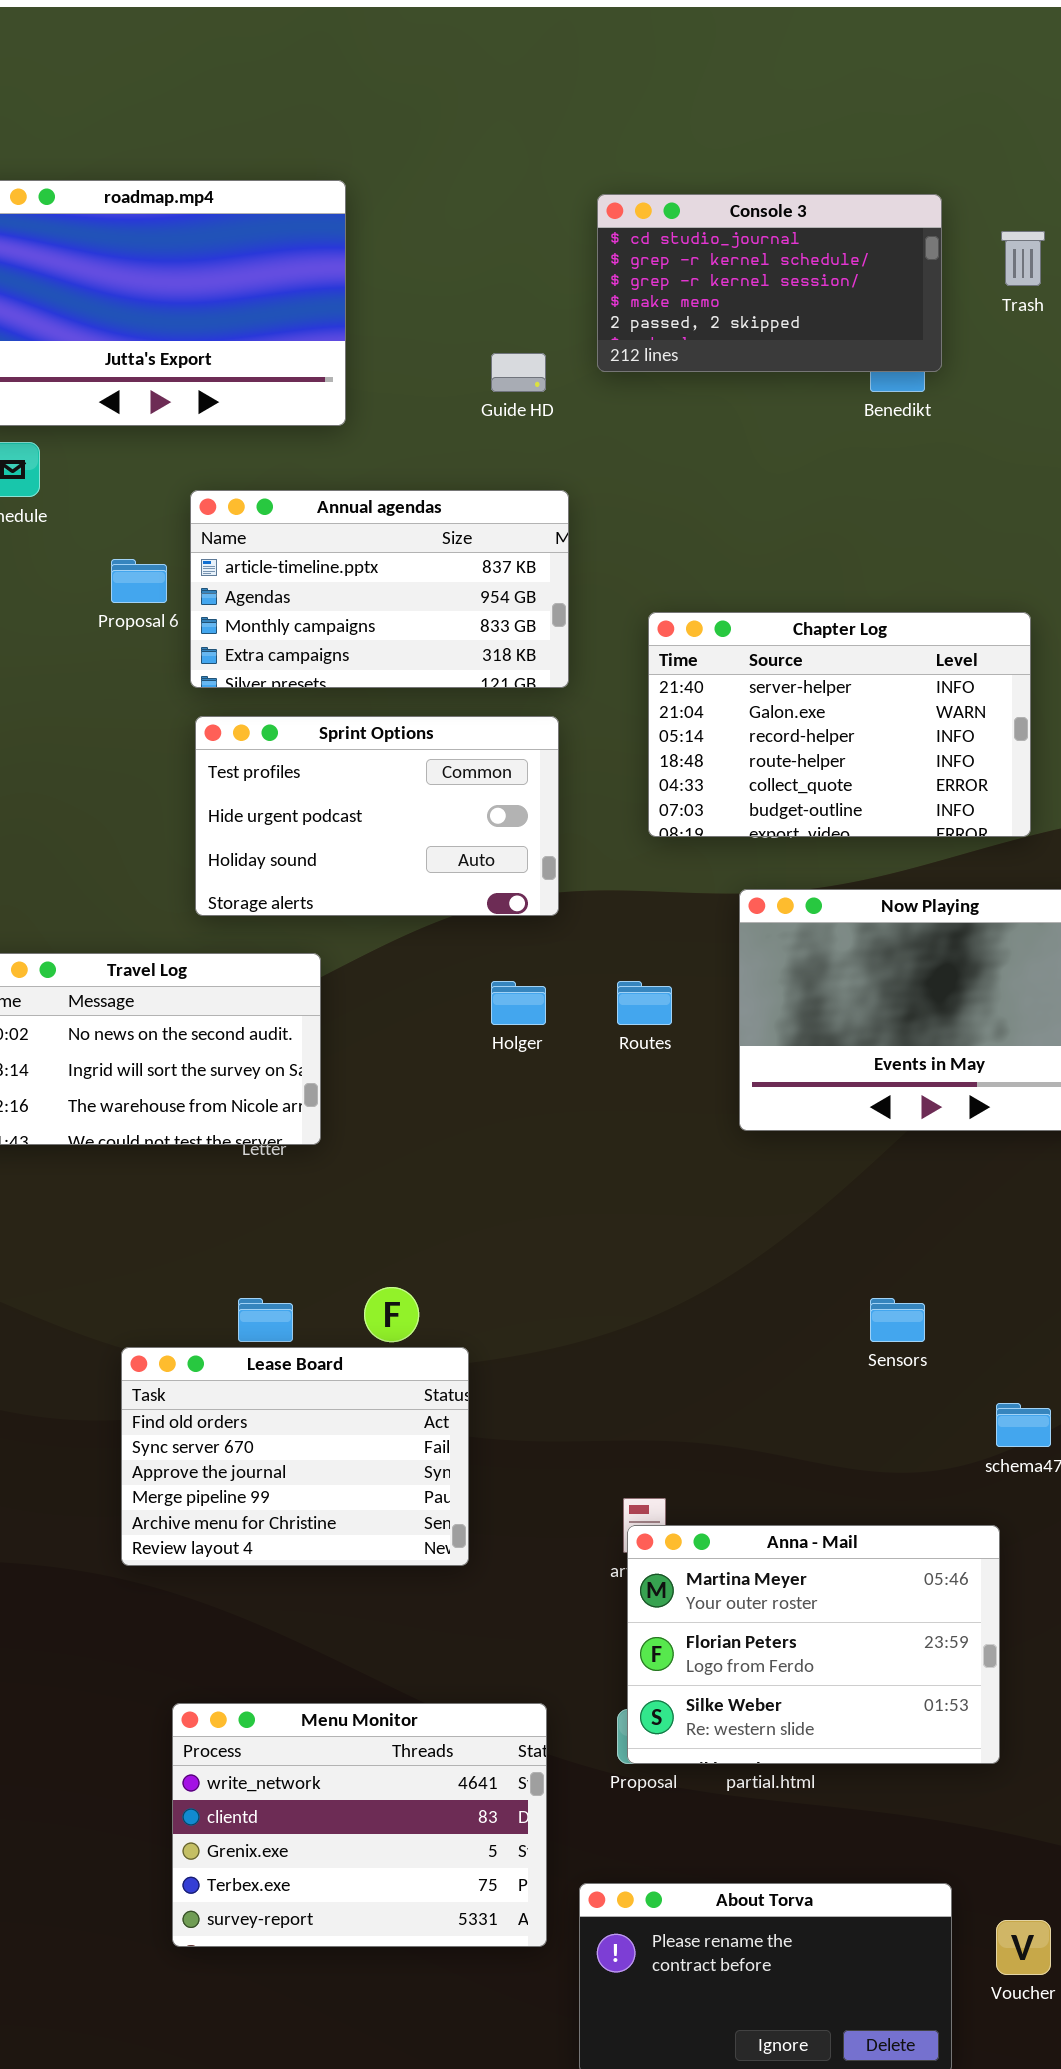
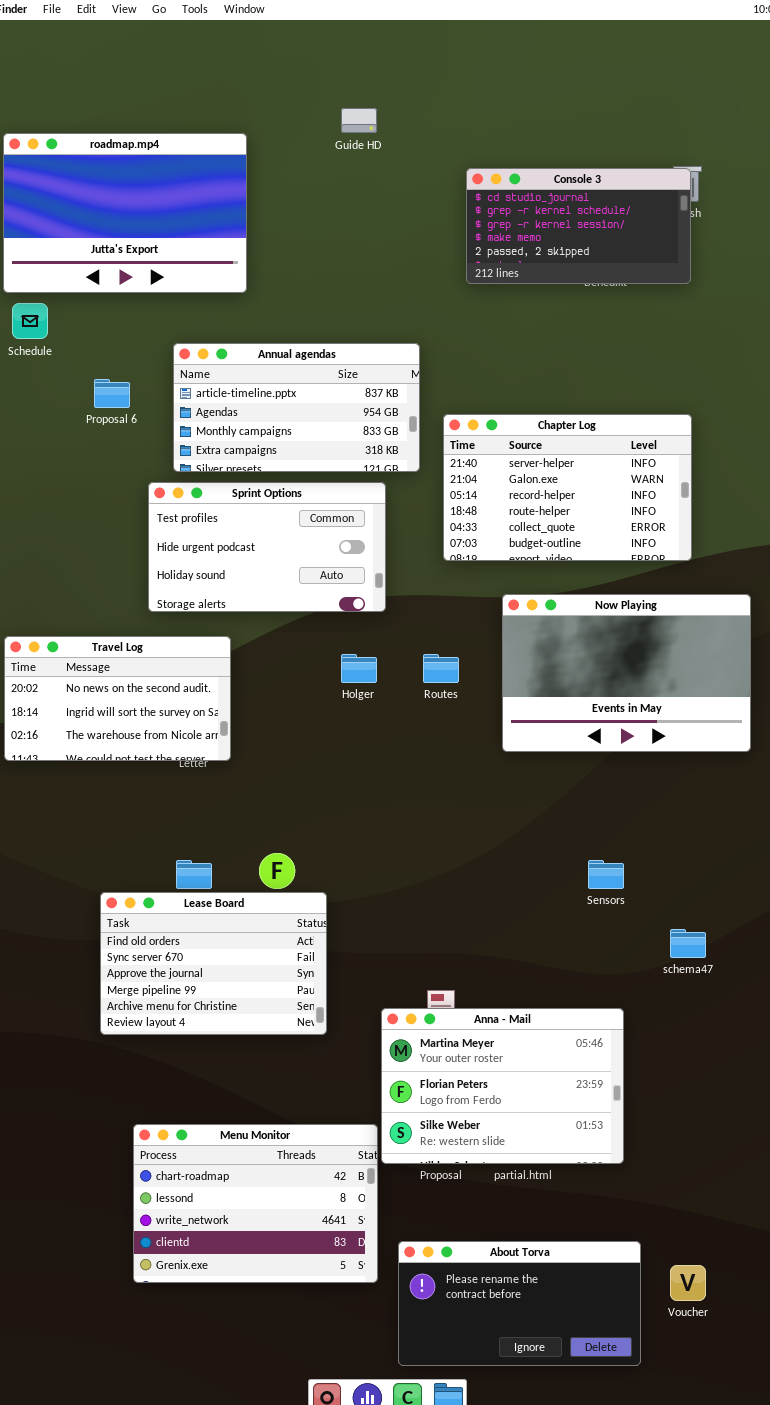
Console 3: [597,194,942,372] -> [466,168,691,284], moved
Guide HD: [491,353,546,392] -> [341,108,377,133], moved
Annual agendas: [190,490,569,688] -> [173,343,420,472], moved
Anna - Mail: [627,1525,1000,1764] -> [381,1008,624,1164], moved
Menu Monitor: [172,1703,547,1947] -> [133,1124,378,1283], scrolled up 2 rows

